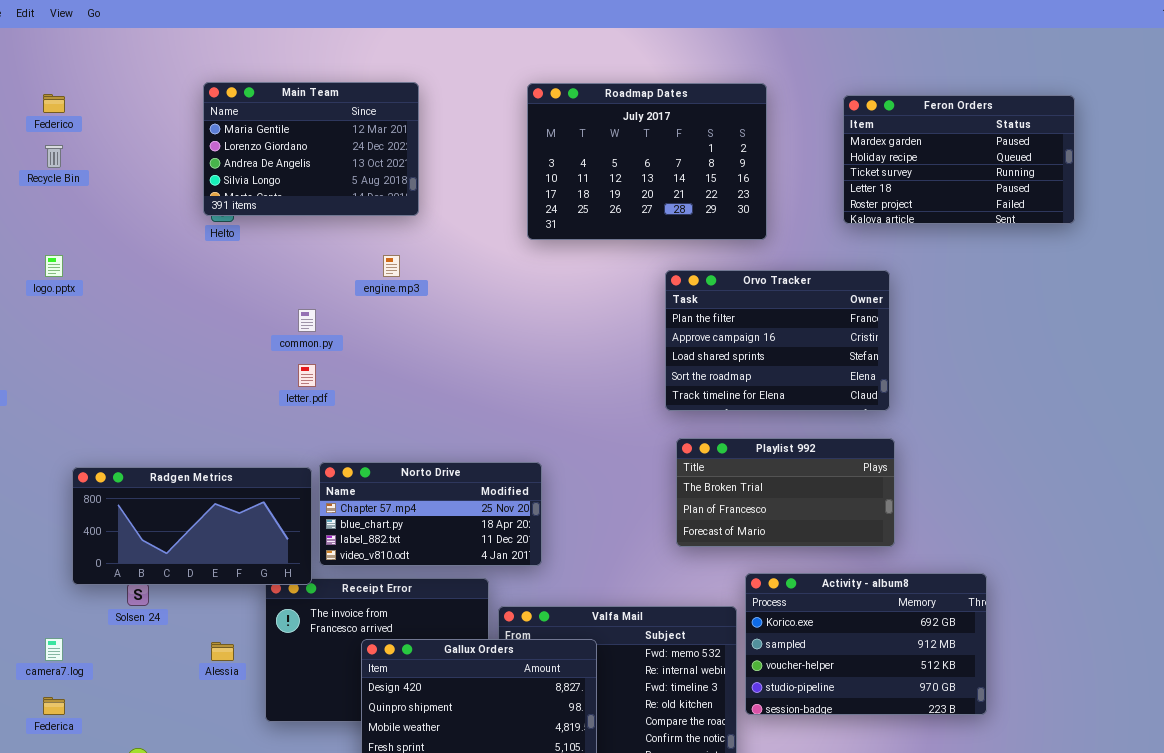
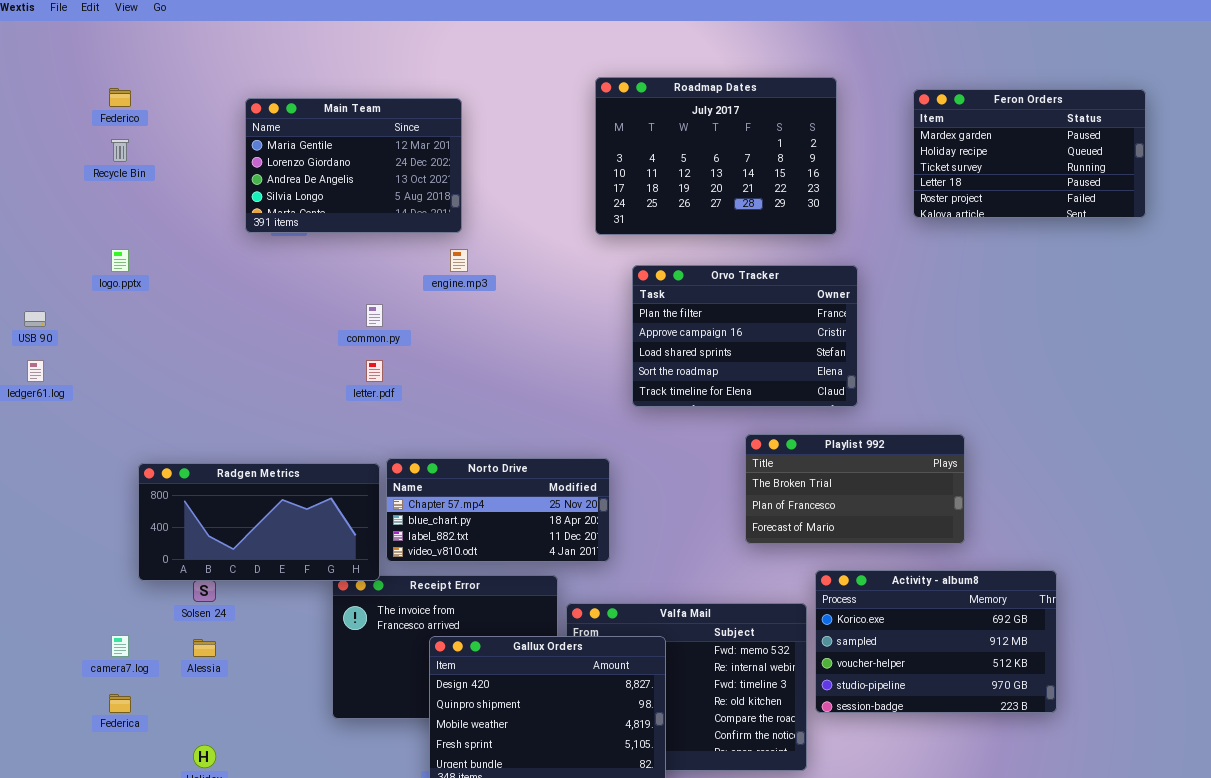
Main Team: [203,82,419,216] -> [245,98,462,233], moved
Orvo Tracker: [665,270,890,411] -> [632,265,858,407], moved
Alessia: [211,642,234,661] -> [193,639,216,657], moved

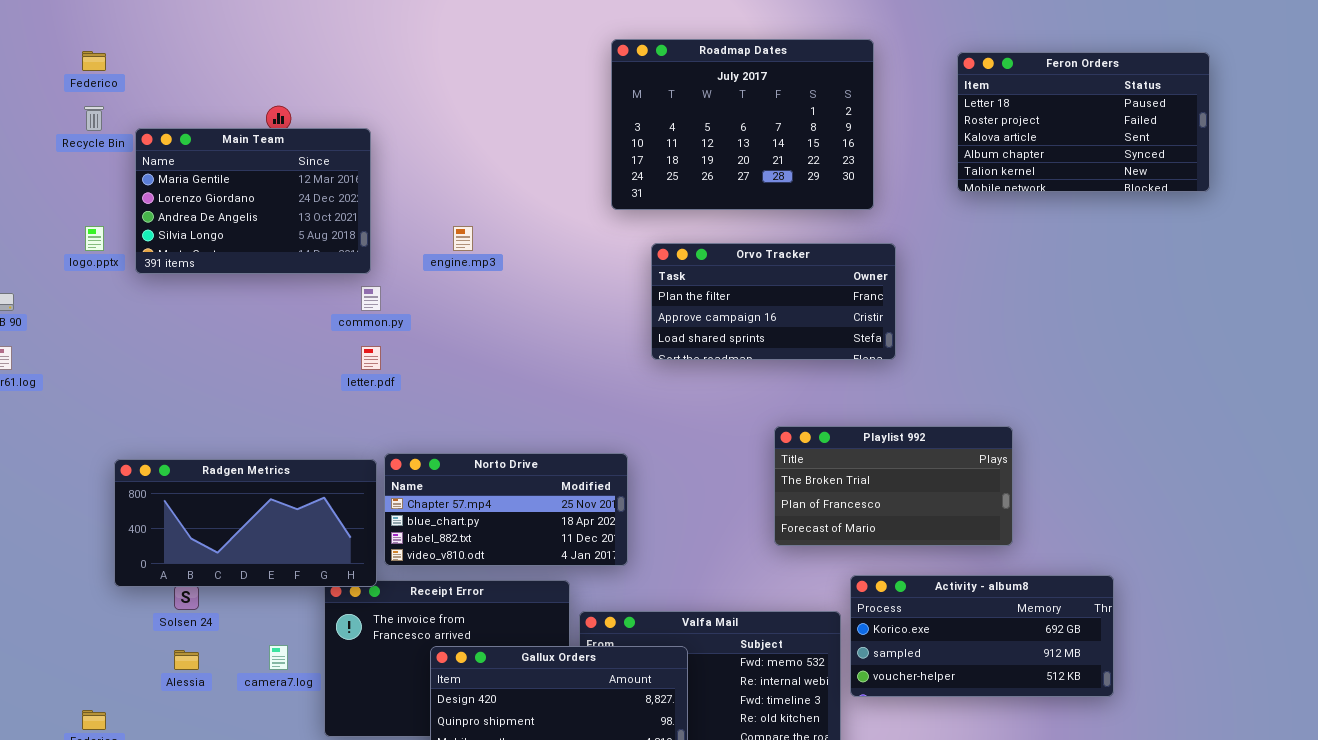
Feron Orders: [913,89,1146,218] -> [957,52,1210,192], scrolled down 3 rows
Main Team: [245,98,462,233] -> [135,128,371,274], moved
Orvo Tracker: [632,265,858,407] -> [651,243,896,360], resized
Activity - album8: [815,570,1057,713] -> [850,575,1114,697], resized
camera7.log: [111,635,129,657] -> [269,645,288,670], moved

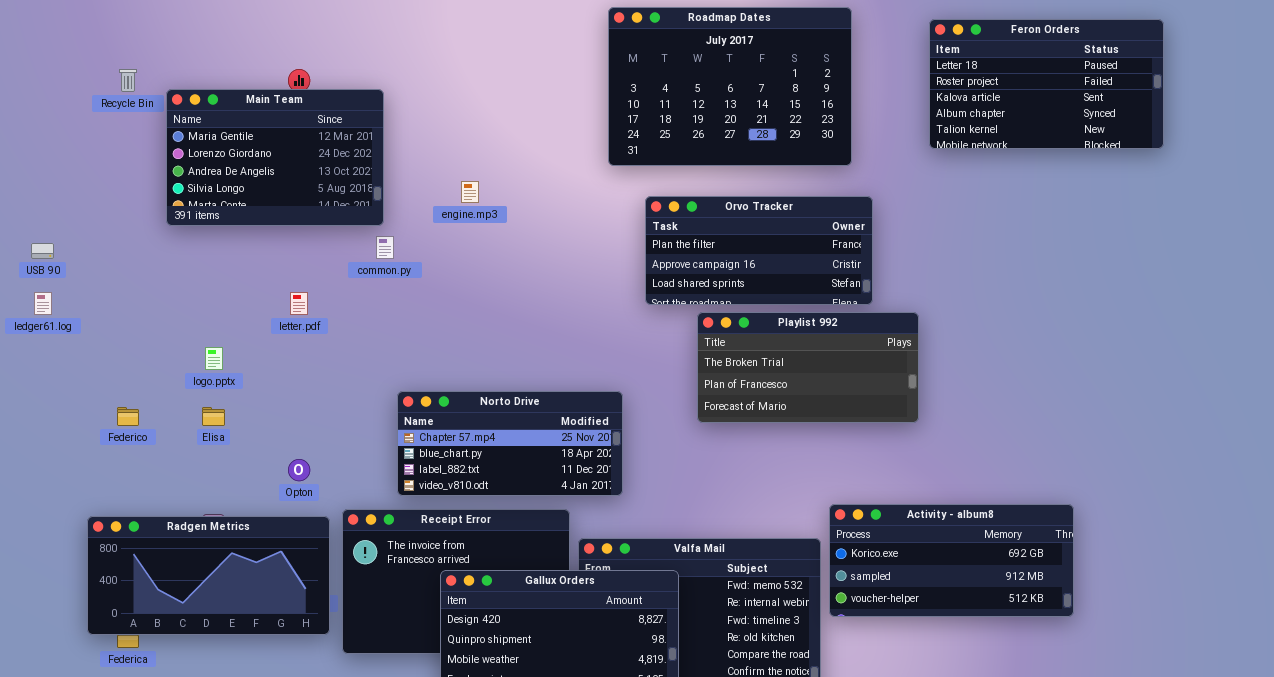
Federico: [82,51,106,71] -> [117,407,139,426], moved
logo.pptx: [85,226,104,251] -> [205,347,223,370], moved
letter.pdf: [361,346,381,370] -> [290,292,308,315], moved
Playlist 992: [774,426,1013,546] -> [697,312,919,423], moved
Radgen Metrics: [114,459,377,587] -> [87,516,330,635], moved

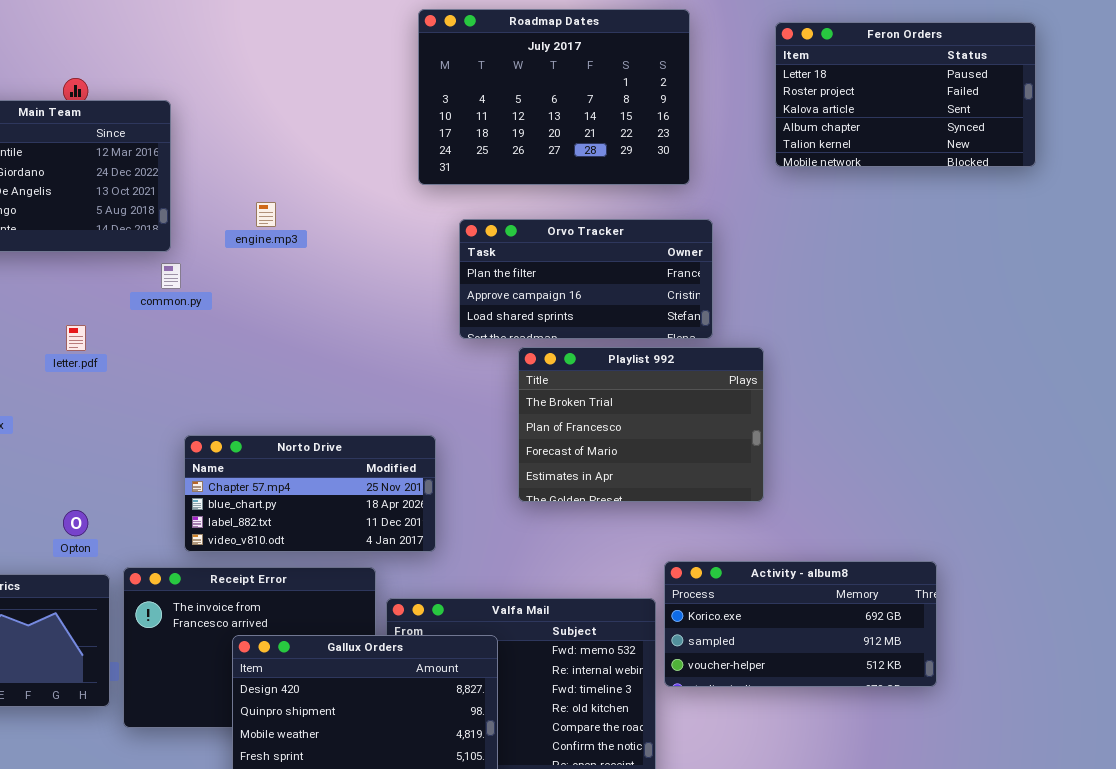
Playlist 992: [697,312,919,423] -> [518,347,764,502], resized

